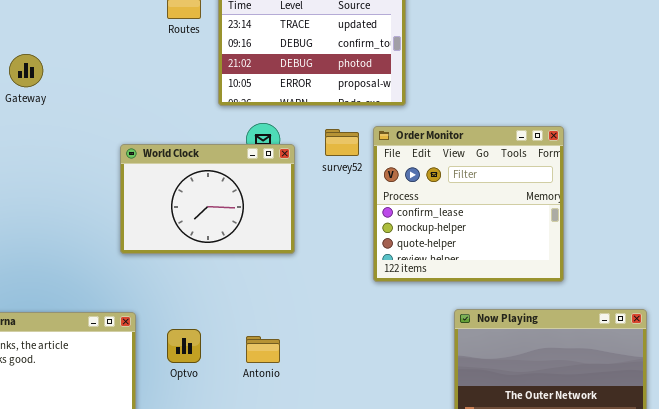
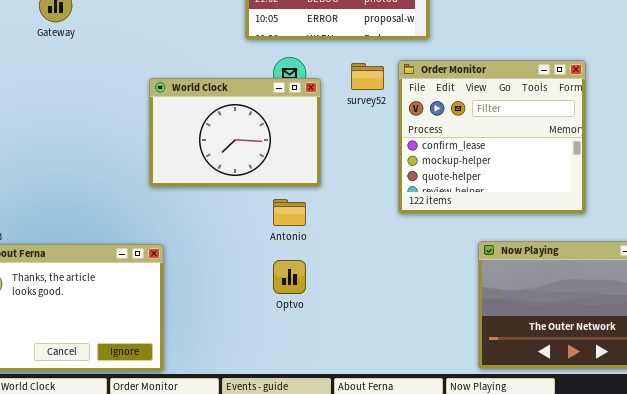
Optvo: [167,329,201,363] -> [273,260,306,294], moved
Antonio: [246,336,280,363] -> [273,199,306,226], moved

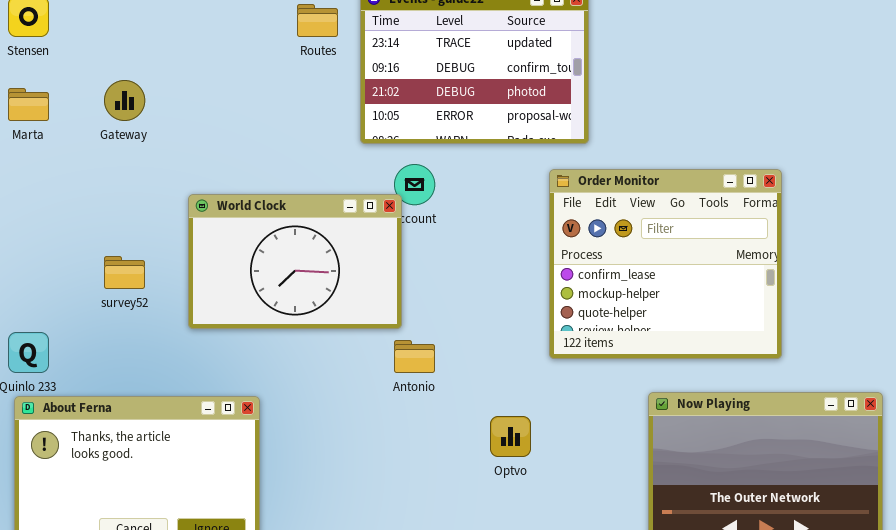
survey52: [351,63,384,90] -> [104,256,145,289], moved
World Clock: [149,78,321,187] -> [188,194,402,329], moved
Optvo: [273,260,306,294] -> [490,416,531,457], moved

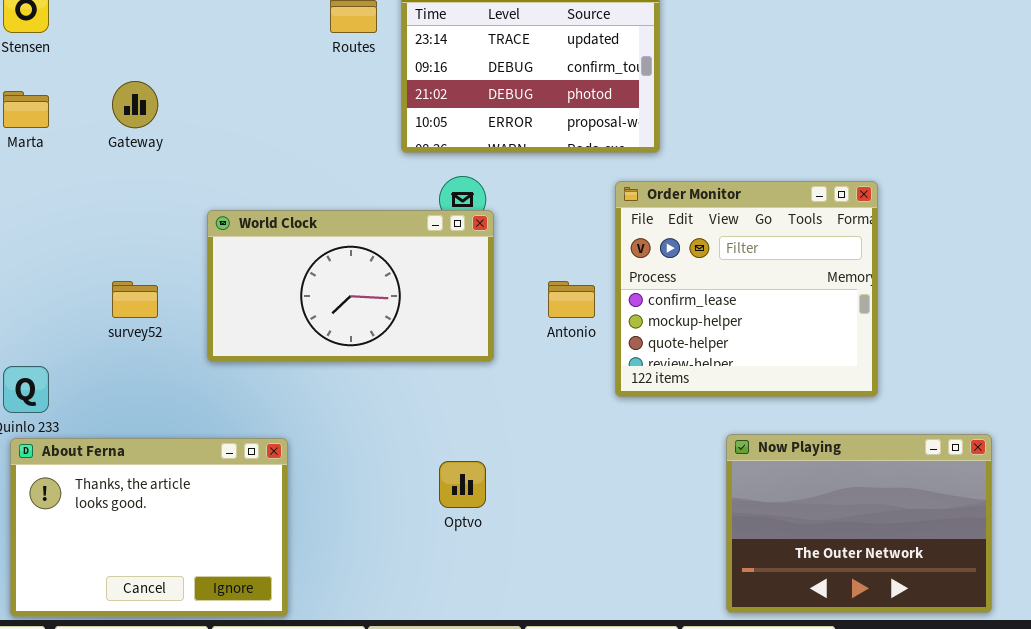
World Clock: [188,194,402,329] -> [207,210,494,362], resized
Antonio: [394,340,435,373] -> [548,281,595,318], moved
Optvo: [490,416,531,457] -> [439,461,486,508], moved

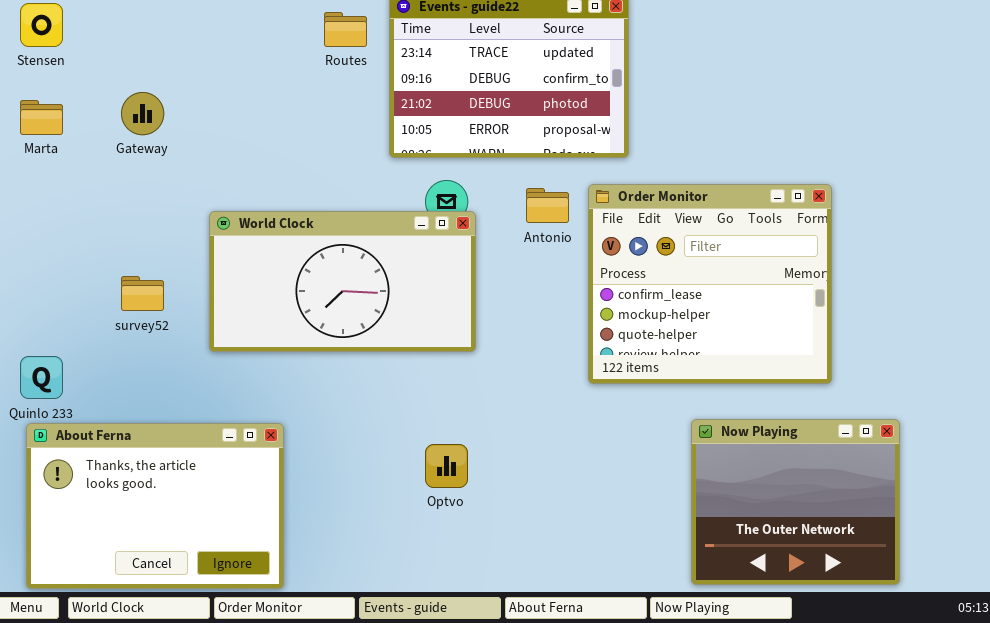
Antonio: [548,281,595,318] -> [526,188,569,223], moved
Now Playing: [726,434,992,613] -> [691,419,900,585], resized

